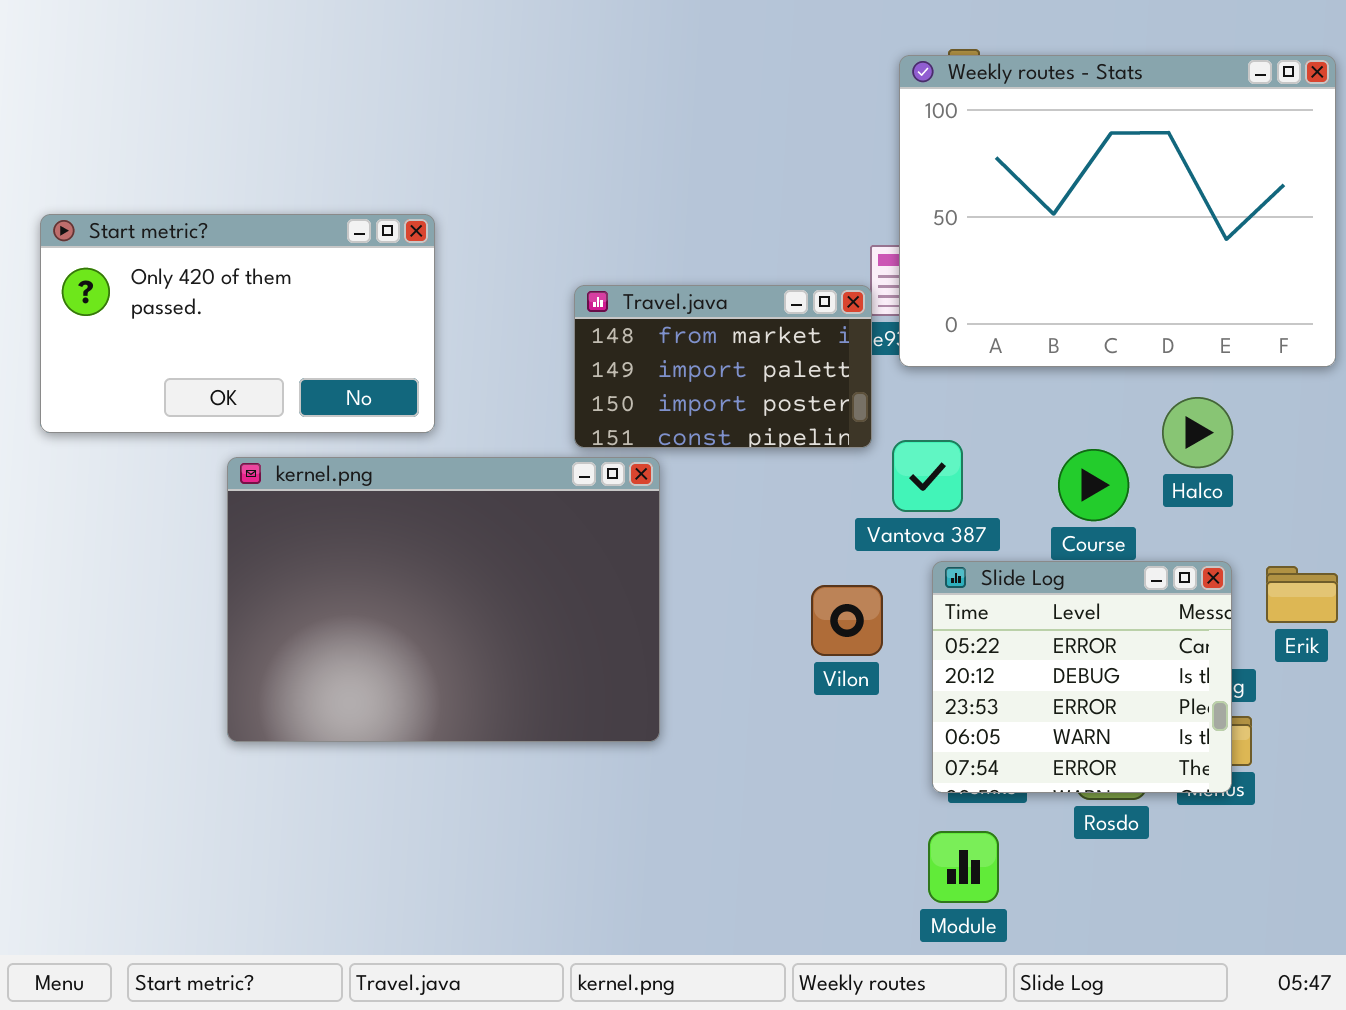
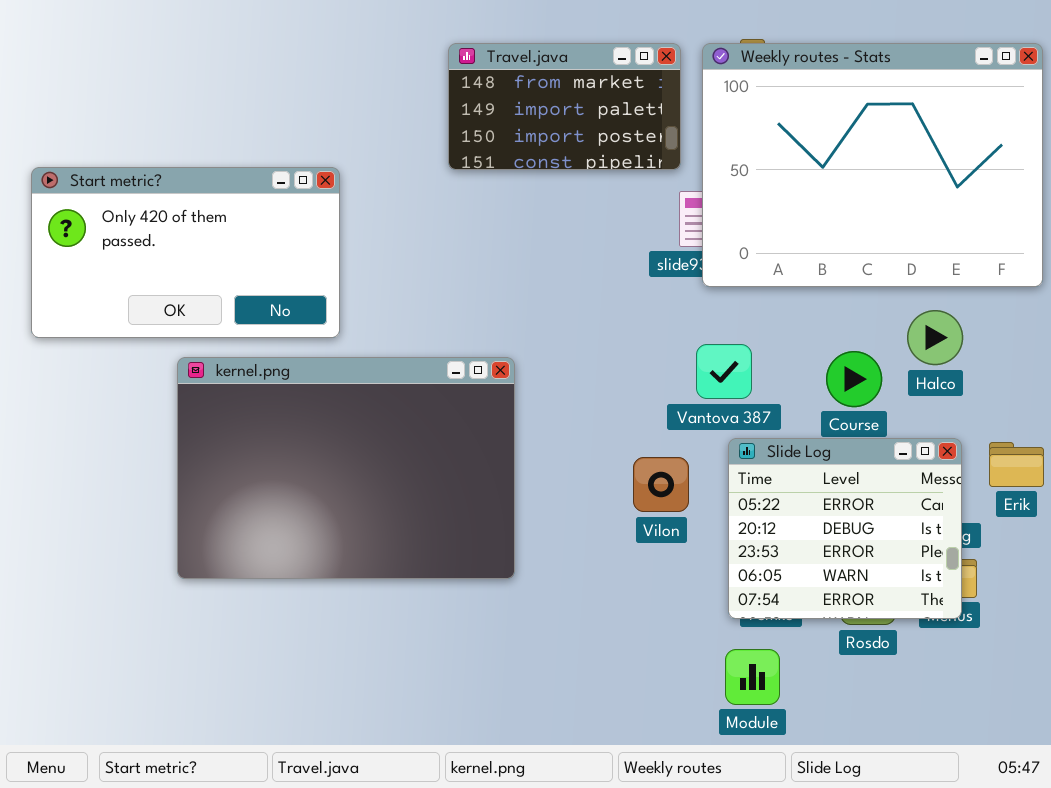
Travel.java: [574,285,872,448] -> [448,43,681,170], moved

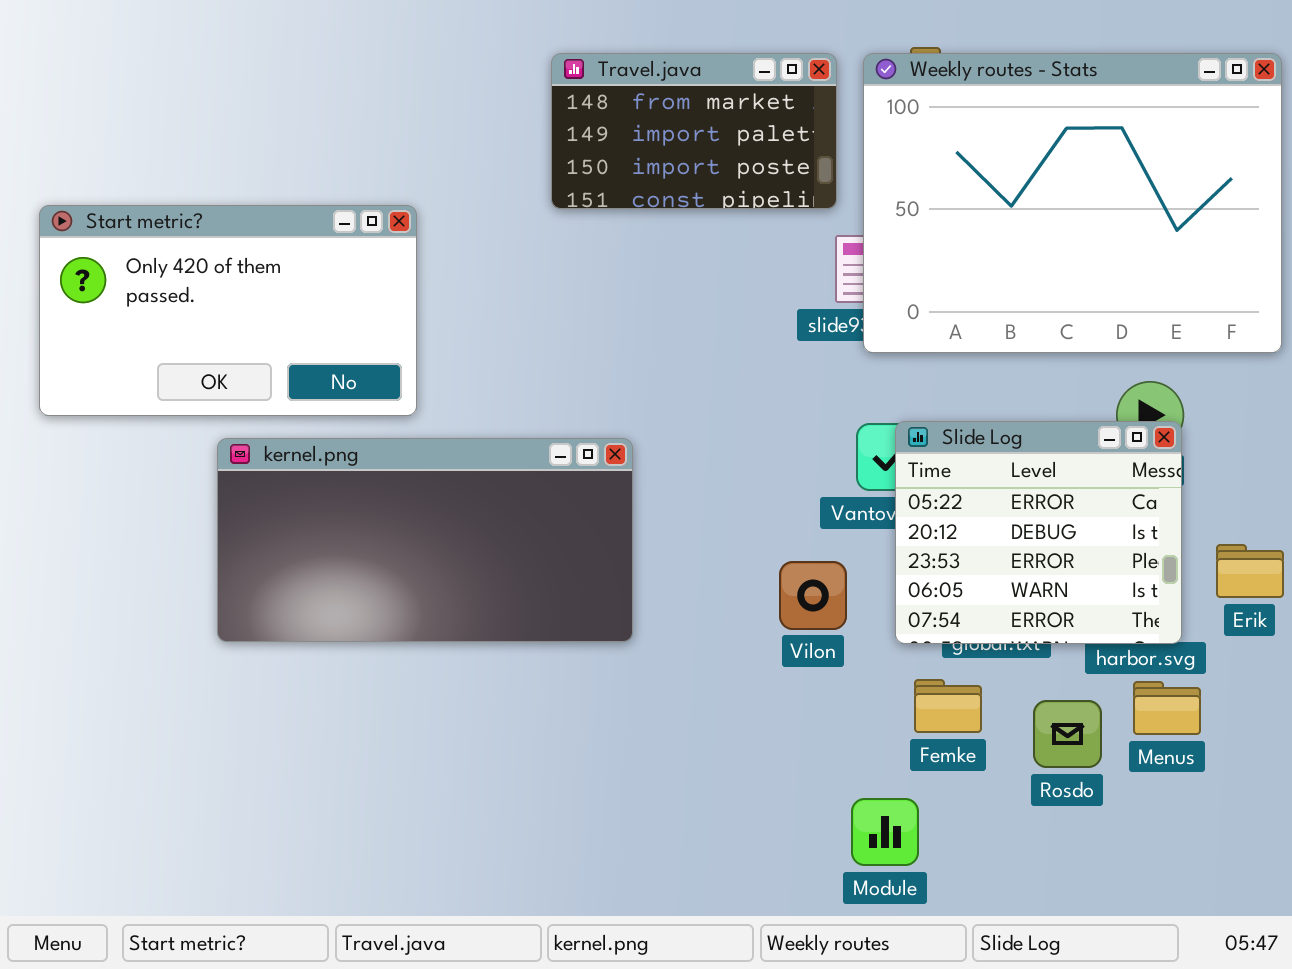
kernel.png: [177,357,515,579] -> [217,438,633,642], resized
Slide Log: [728,438,962,619] -> [895,421,1182,644], moved
Module: [725,649,780,705] -> [851,798,919,866], moved

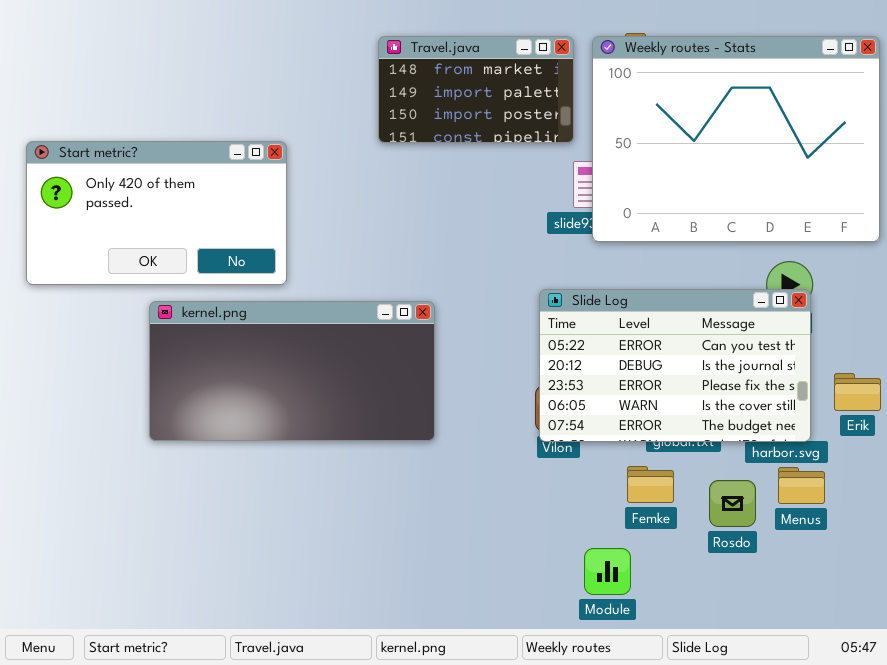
Slide Log: [895,421,1182,644] -> [539,289,811,442], resized

